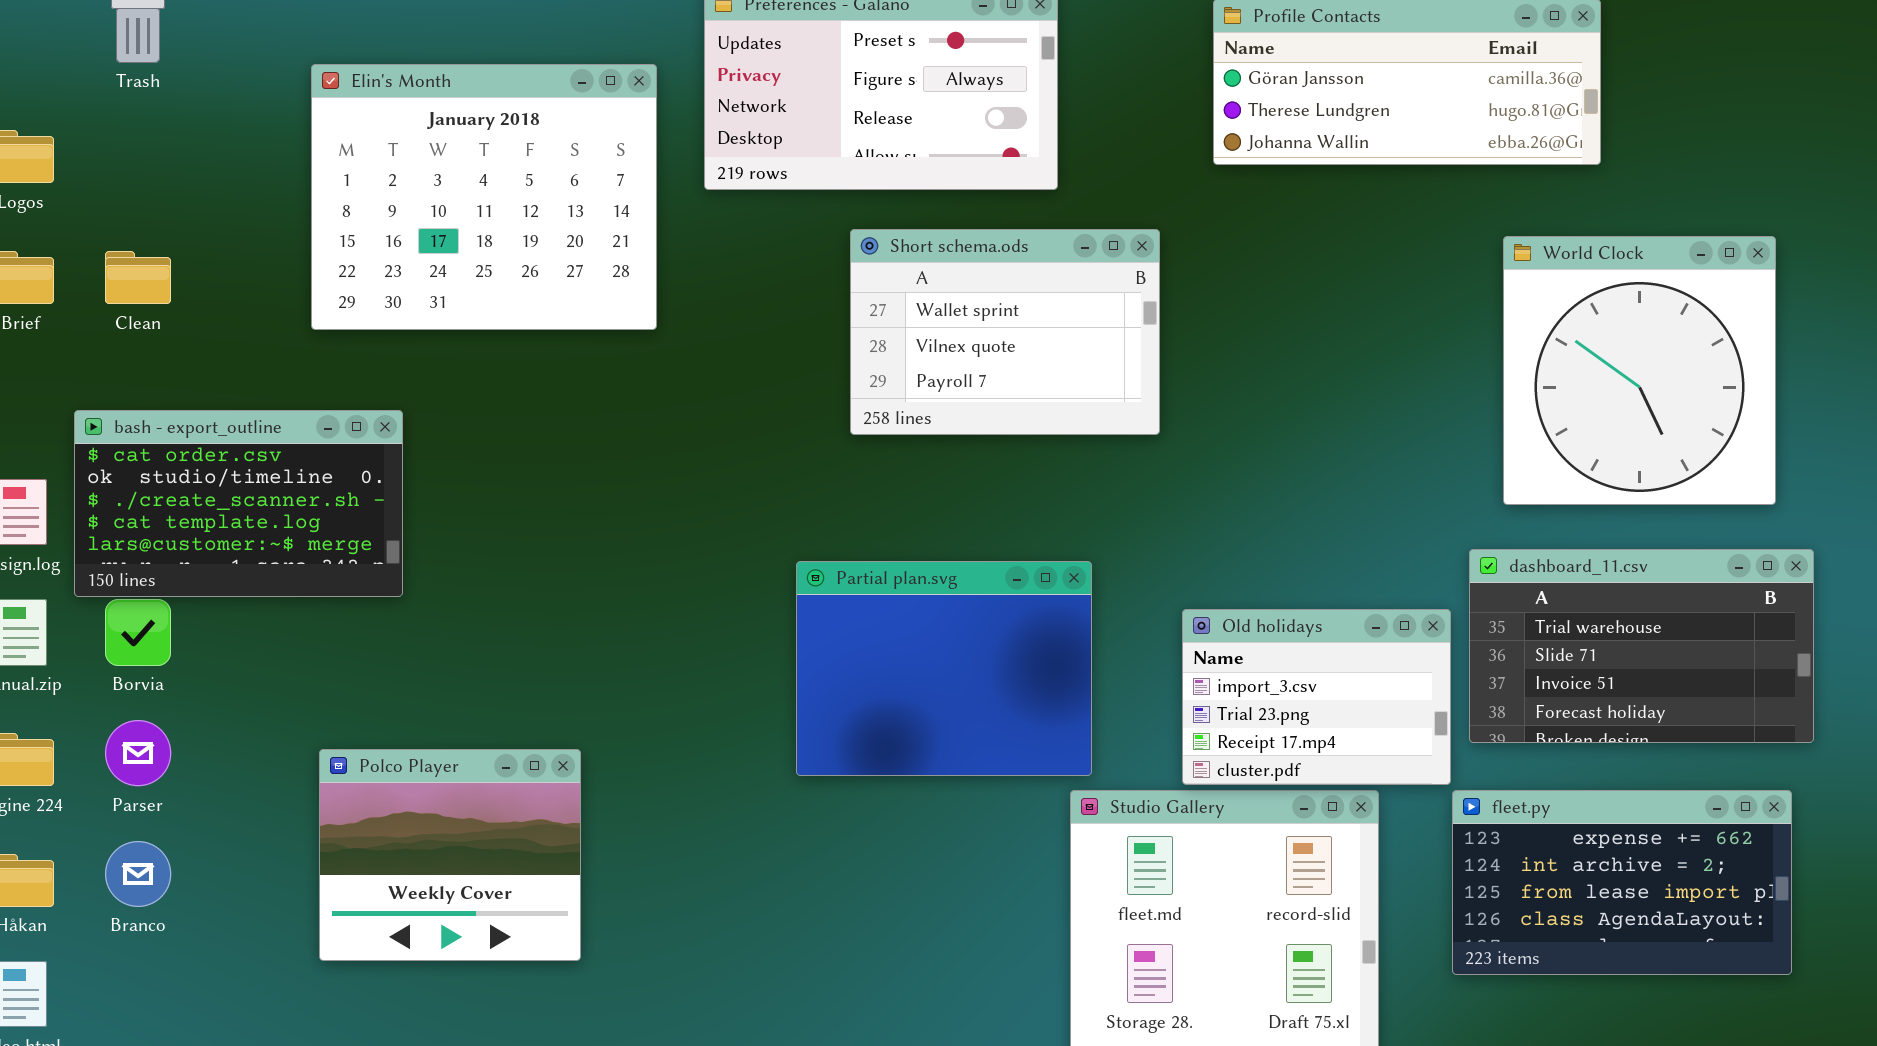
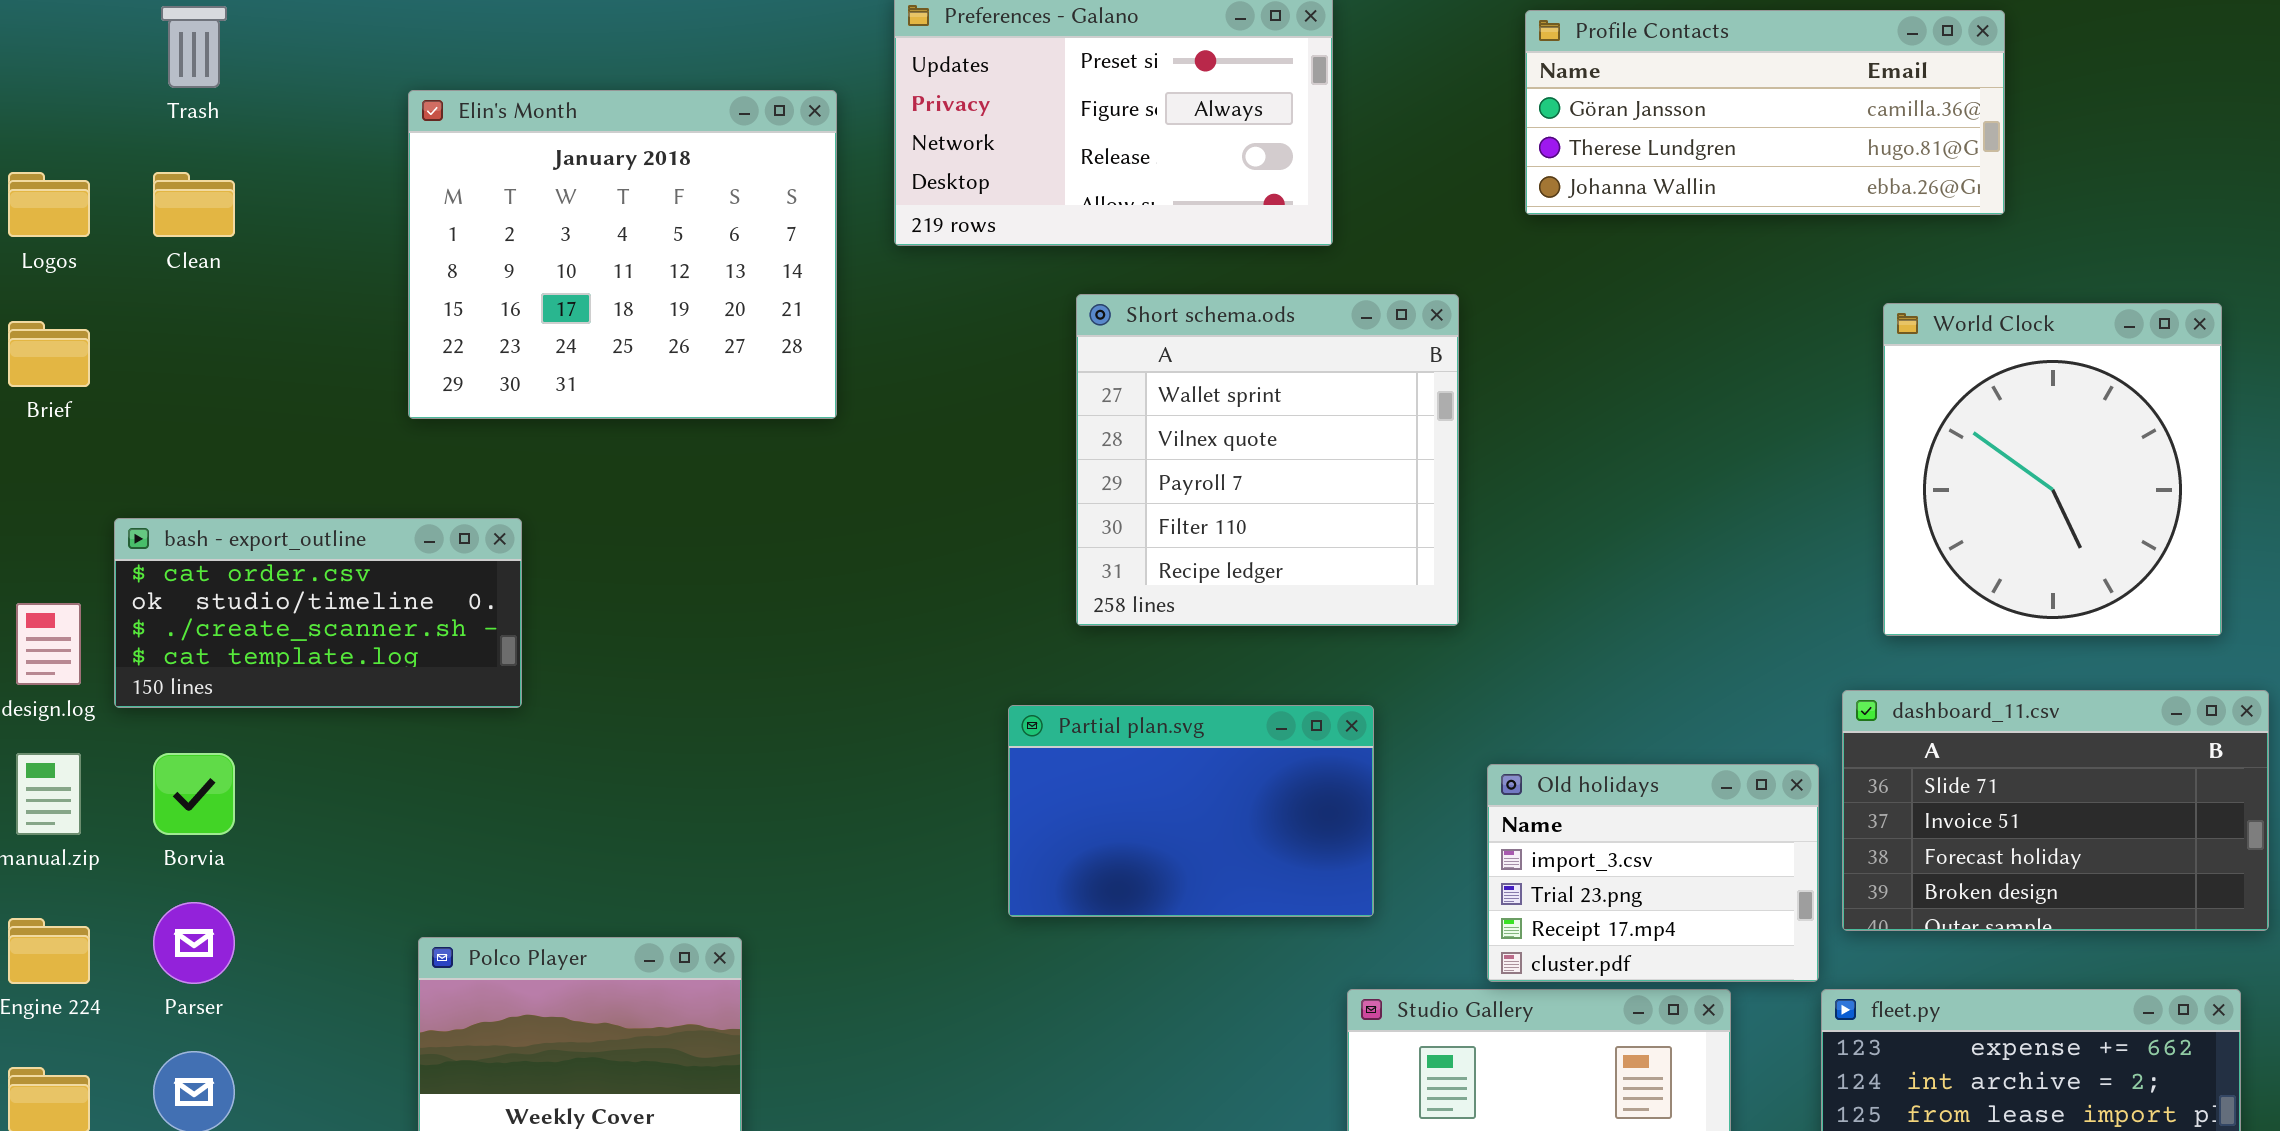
Short schema.ods: [850,229,1160,435] -> [1076,294,1459,626], resized
Clean: [105,251,171,304] -> [153,172,235,237], moved
bash - export_outline: [74,410,403,597] -> [114,518,522,708], resized
dashboard_11.csv: [1469,549,1814,743] -> [1842,690,2269,931], scrolled down 1 row
Partial plan.svg: [796,561,1092,776] -> [1008,705,1374,917], resized

